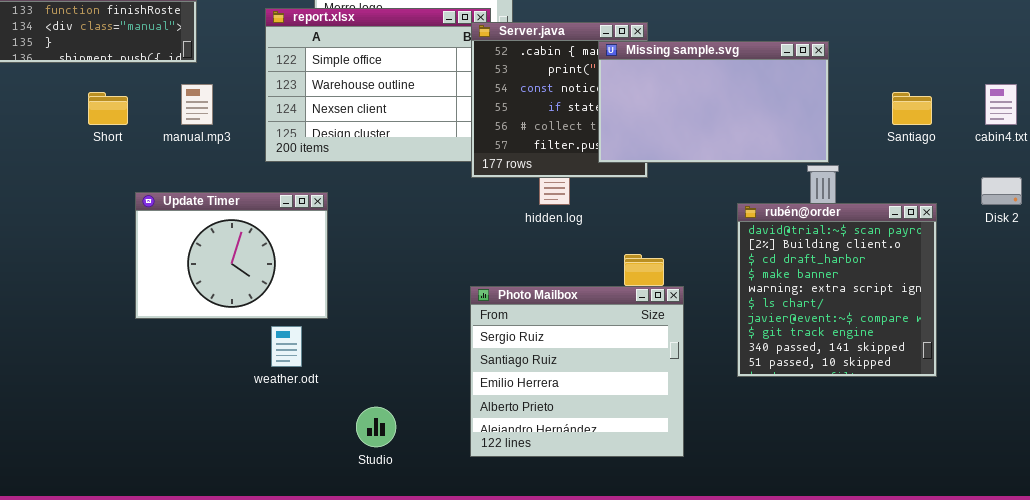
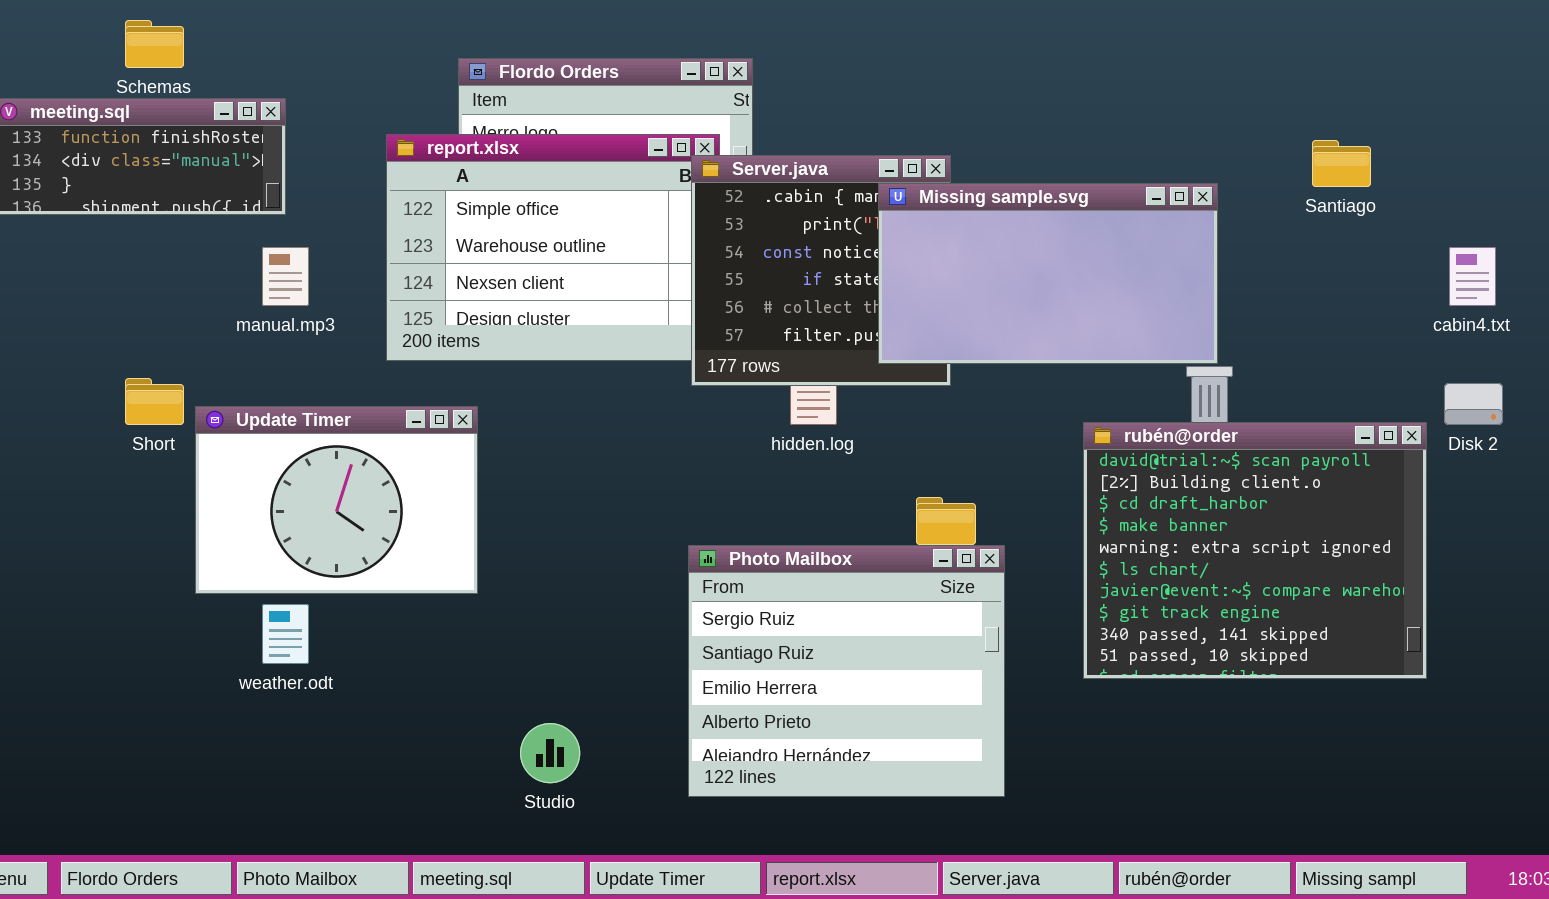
Short: [88,92,128,125] -> [125,378,184,425], moved
Santiago: [892,92,932,125] -> [1312,140,1371,187], moved
rubén@order: [737,203,937,377] -> [1083,422,1427,679], resized
weather.odt: [271,326,302,367] -> [262,604,309,664], moved

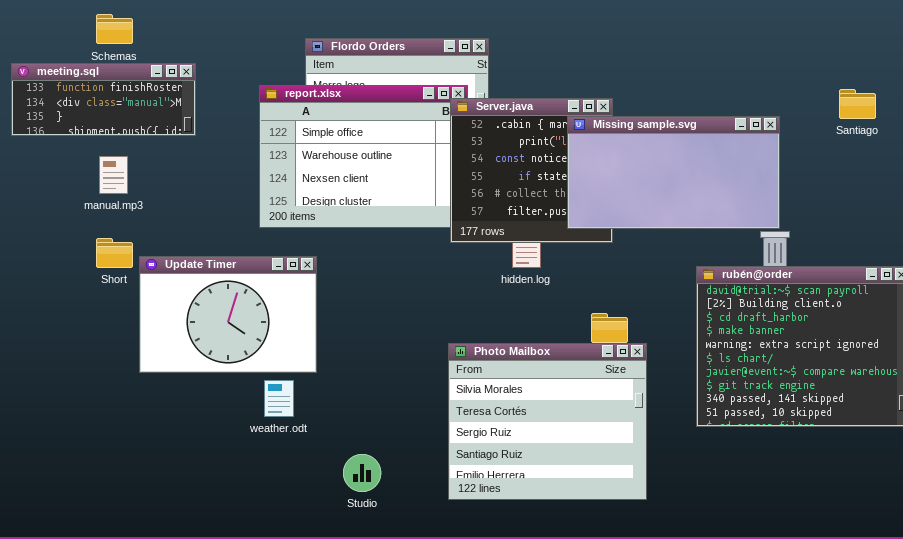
manual.mp3: [262,247,309,306] -> [99,156,128,194], moved
Photo Mailbox: [688,545,1005,797] -> [448,343,647,500], scrolled up 2 rows
weather.odt: [262,604,309,664] -> [264,380,294,417], moved

